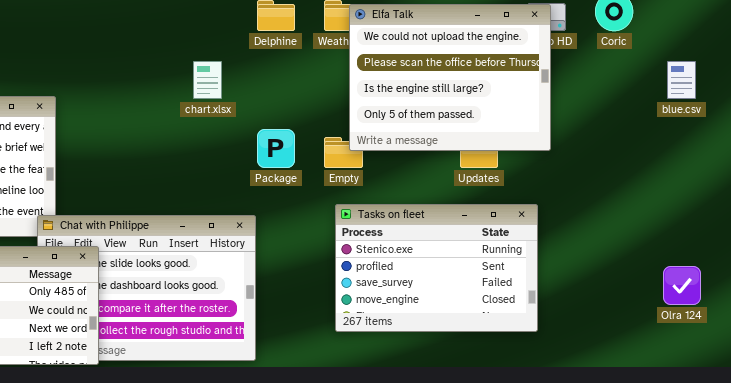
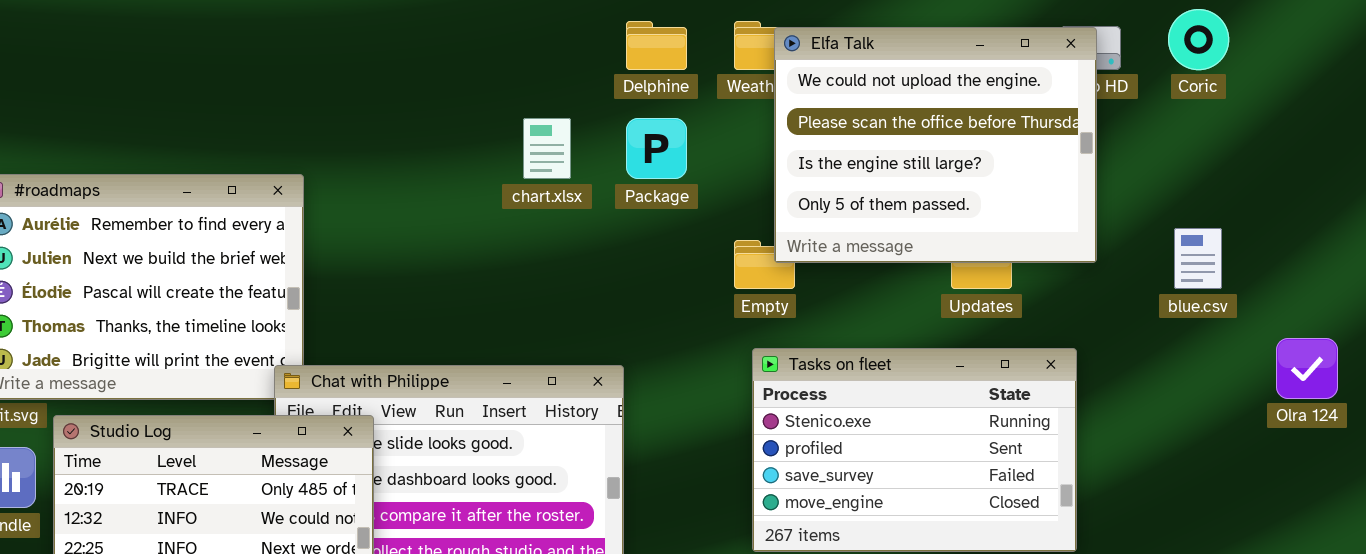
blue.csv: [667,61,696,99] -> [1174,228,1222,289], moved
Package: [257,129,295,168] -> [626,118,687,179], moved
Olra 124: [663,266,701,305] -> [1276,338,1338,399], moved

